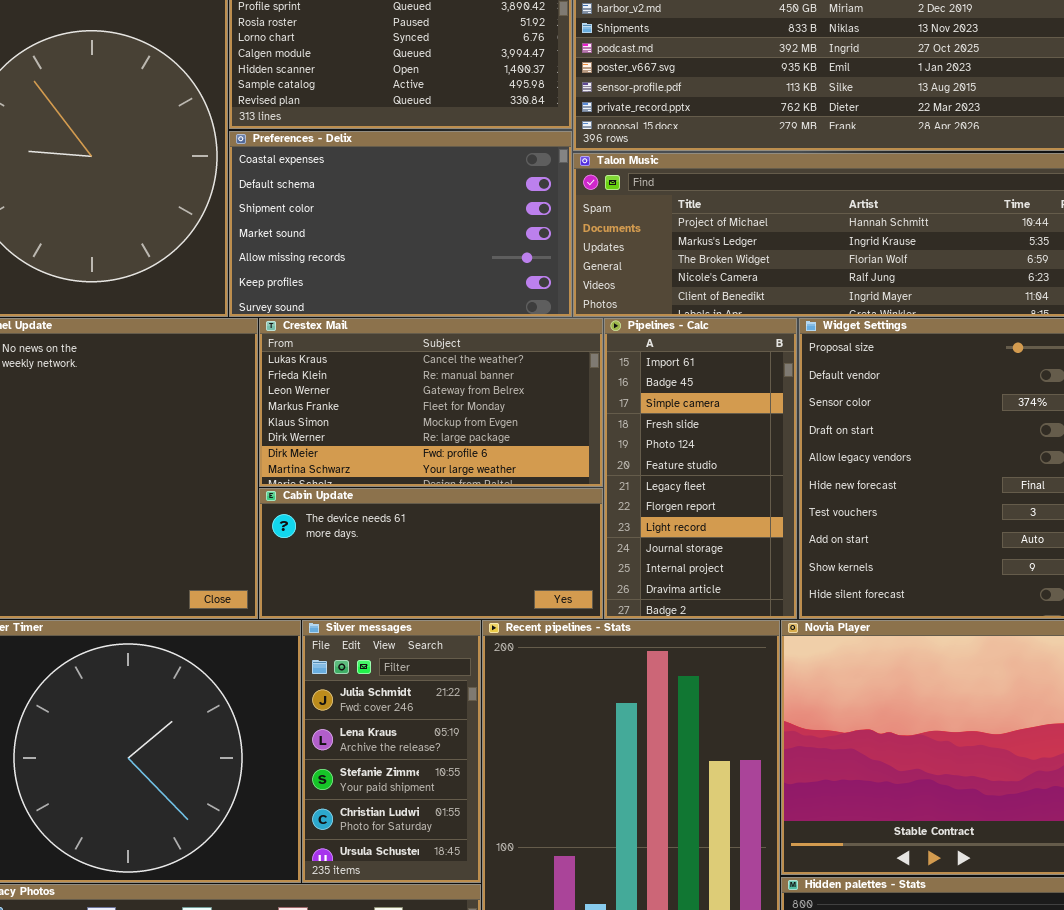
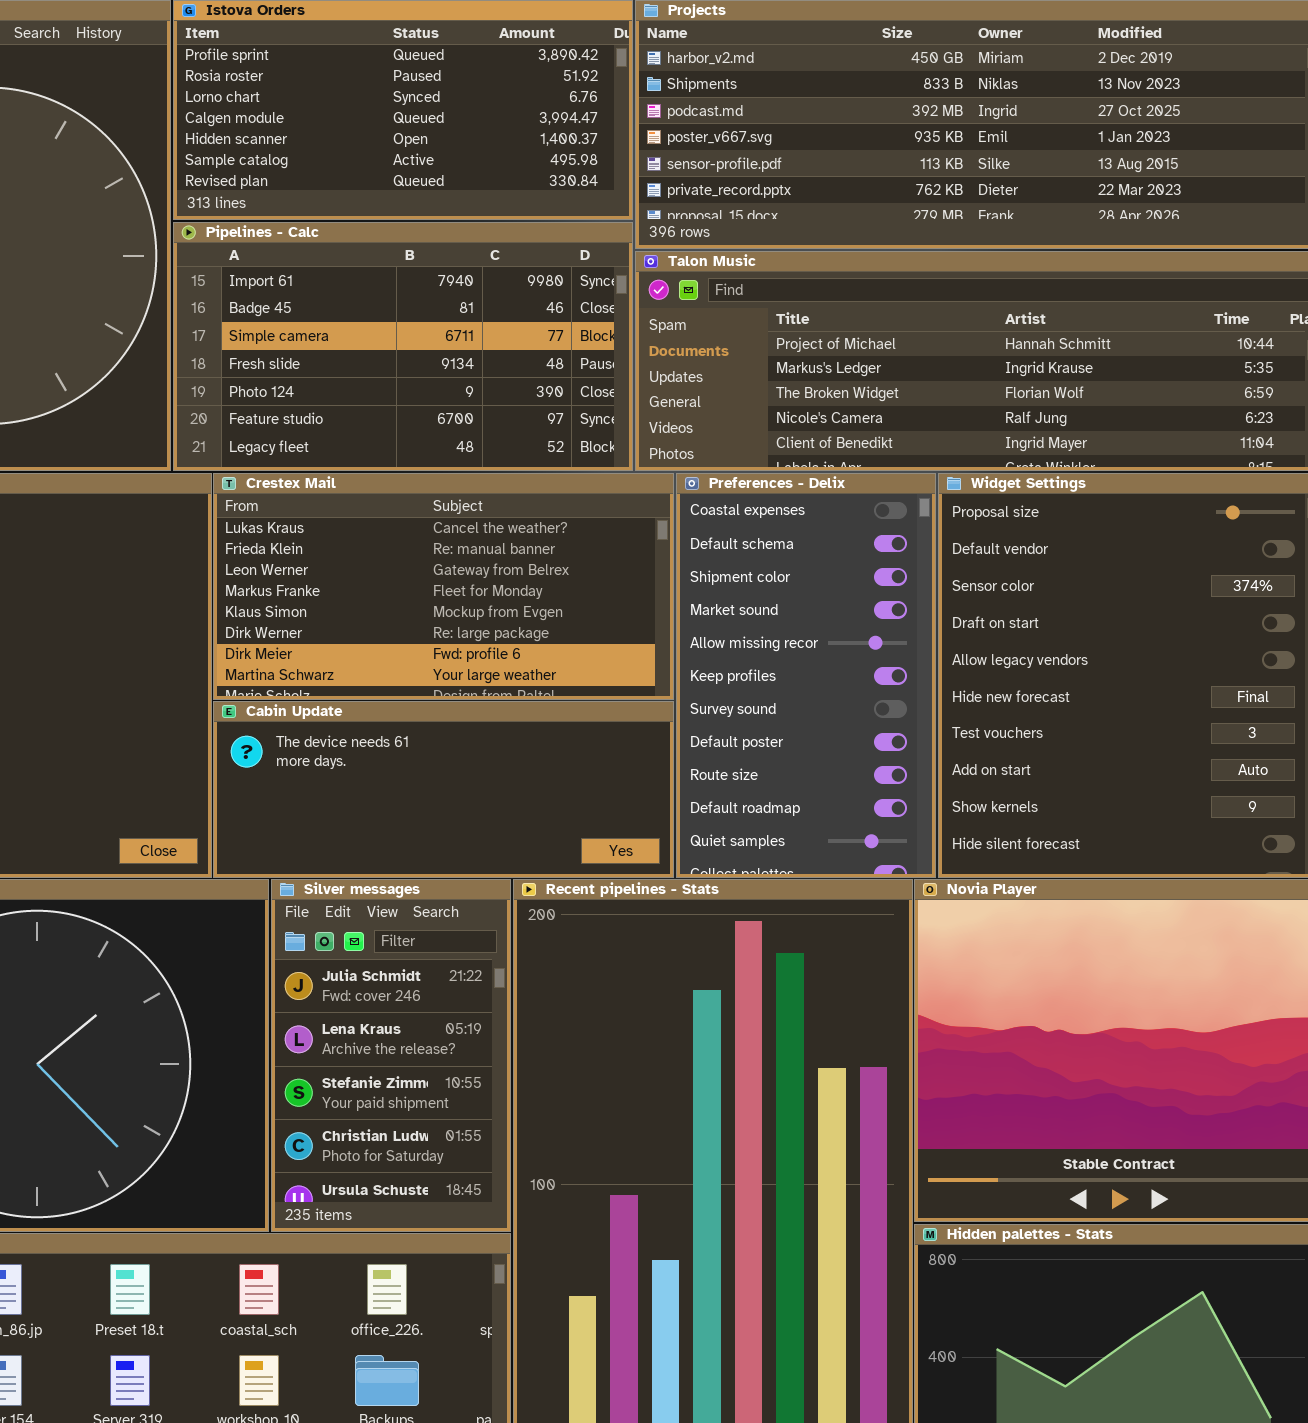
Preferences - Delix: [229,131,572,317] -> [676,473,936,878], moved, resized
Pipelines - Calc: [604,318,797,619] -> [173,222,633,471], moved, resized

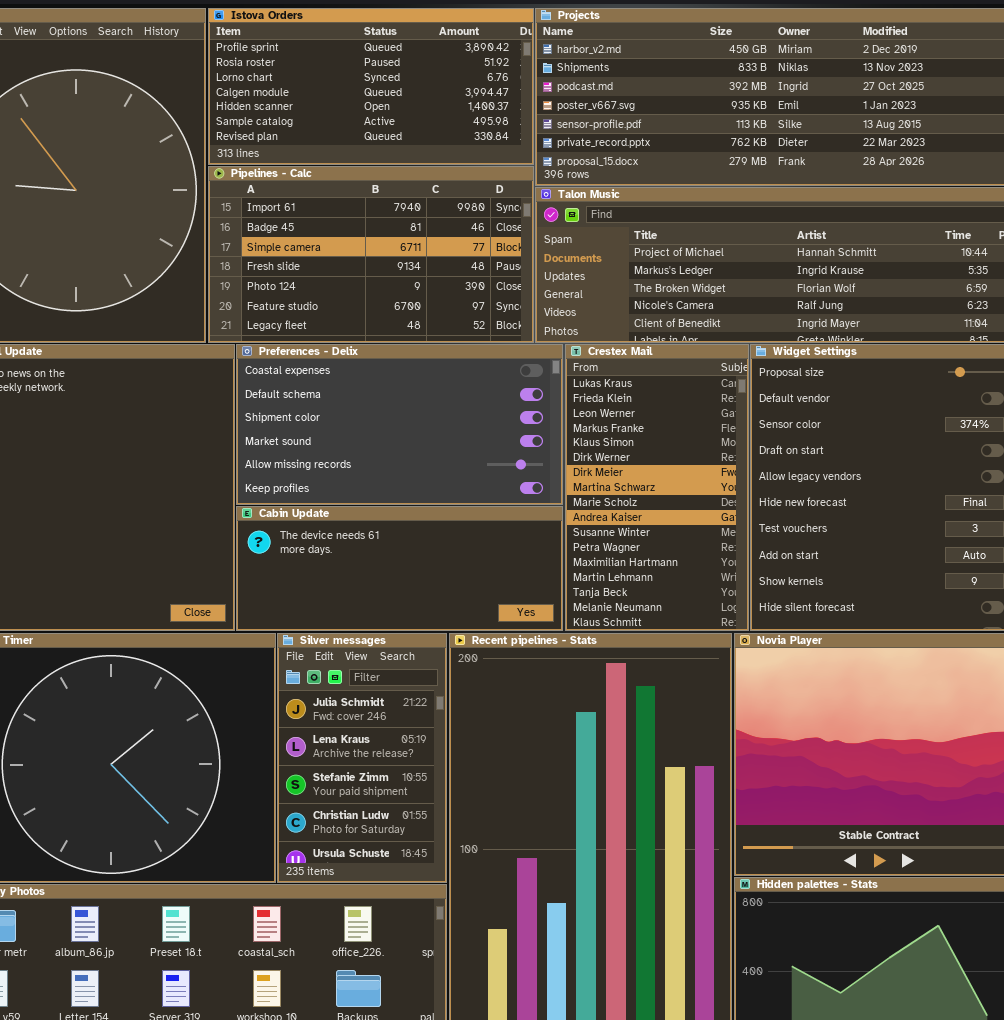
Crestex Mail: [213,473,674,700] -> [565,344,749,631], moved, resized
Preferences - Delix: [676,473,936,878] -> [236,344,563,505], moved, resized

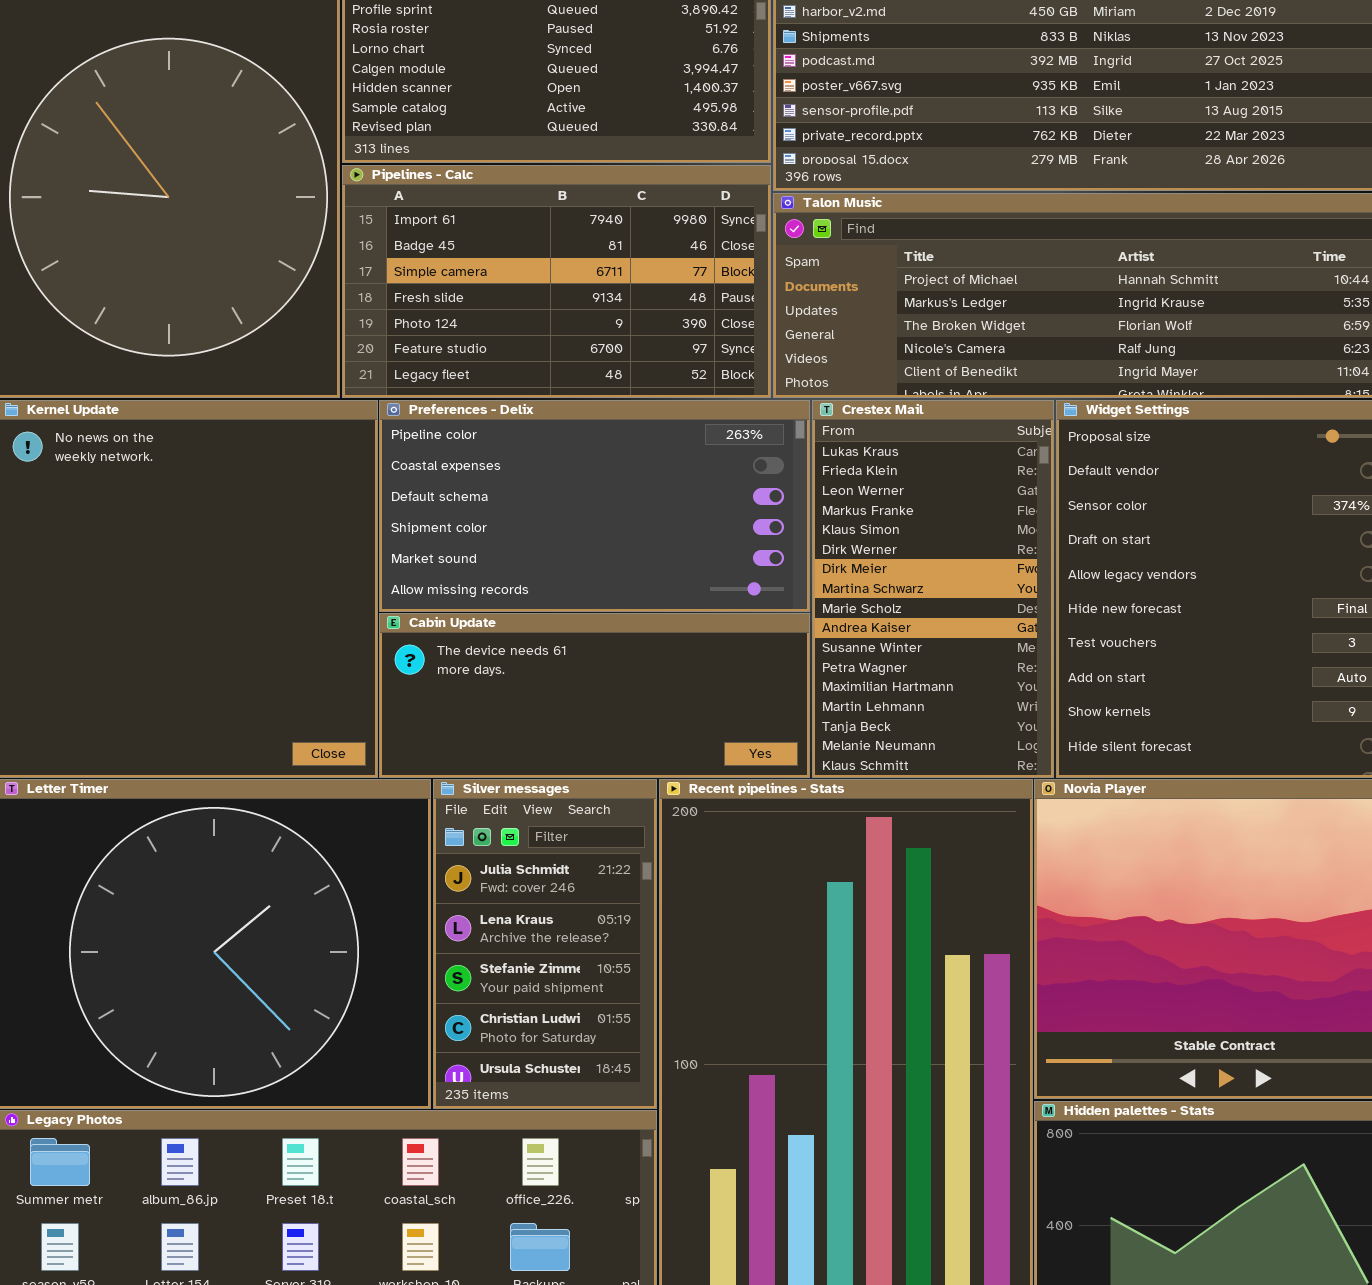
Preferences - Delix: [236,344,563,505] -> [379,400,810,612], scrolled up 1 row

